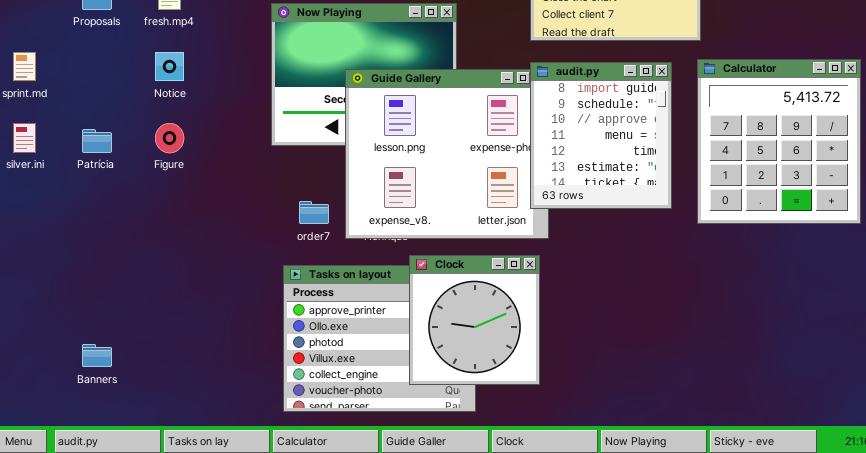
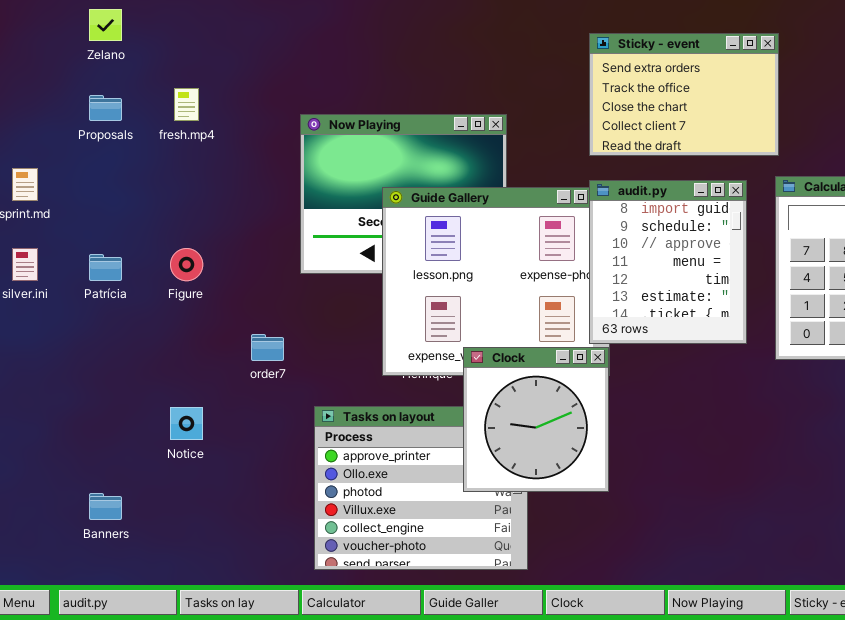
Notice: [155,52,184,81] -> [170,407,203,440], moved
order7: [299,201,329,224] -> [251,334,284,361], moved
Clock: [409,255,540,385] -> [463,347,609,492], moved

